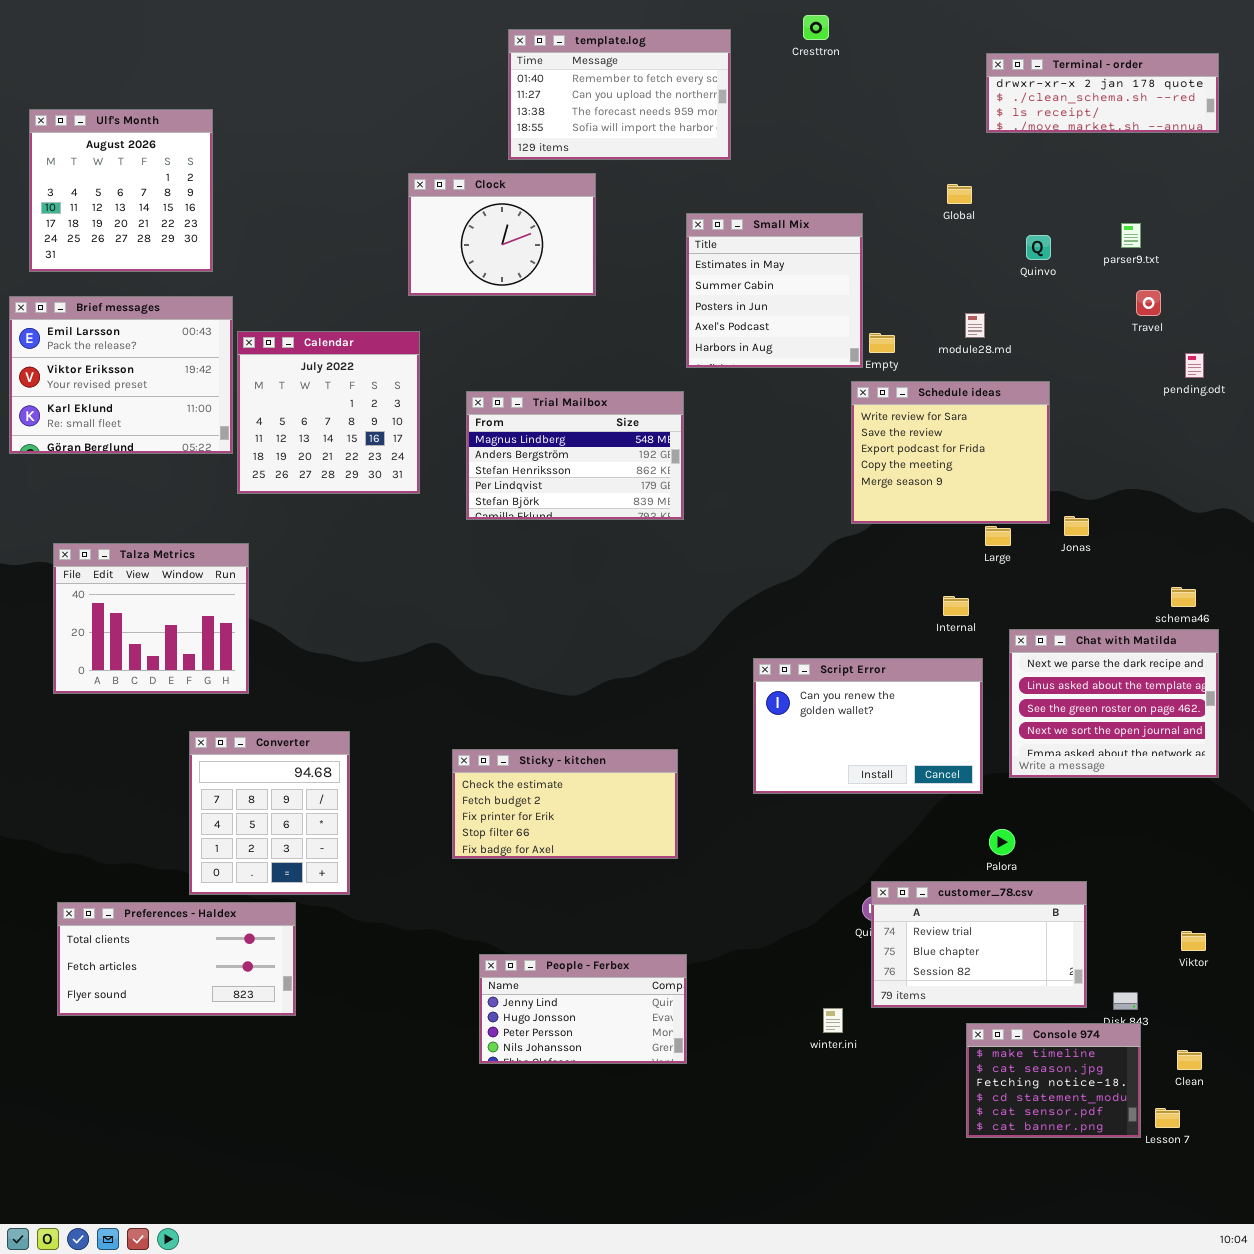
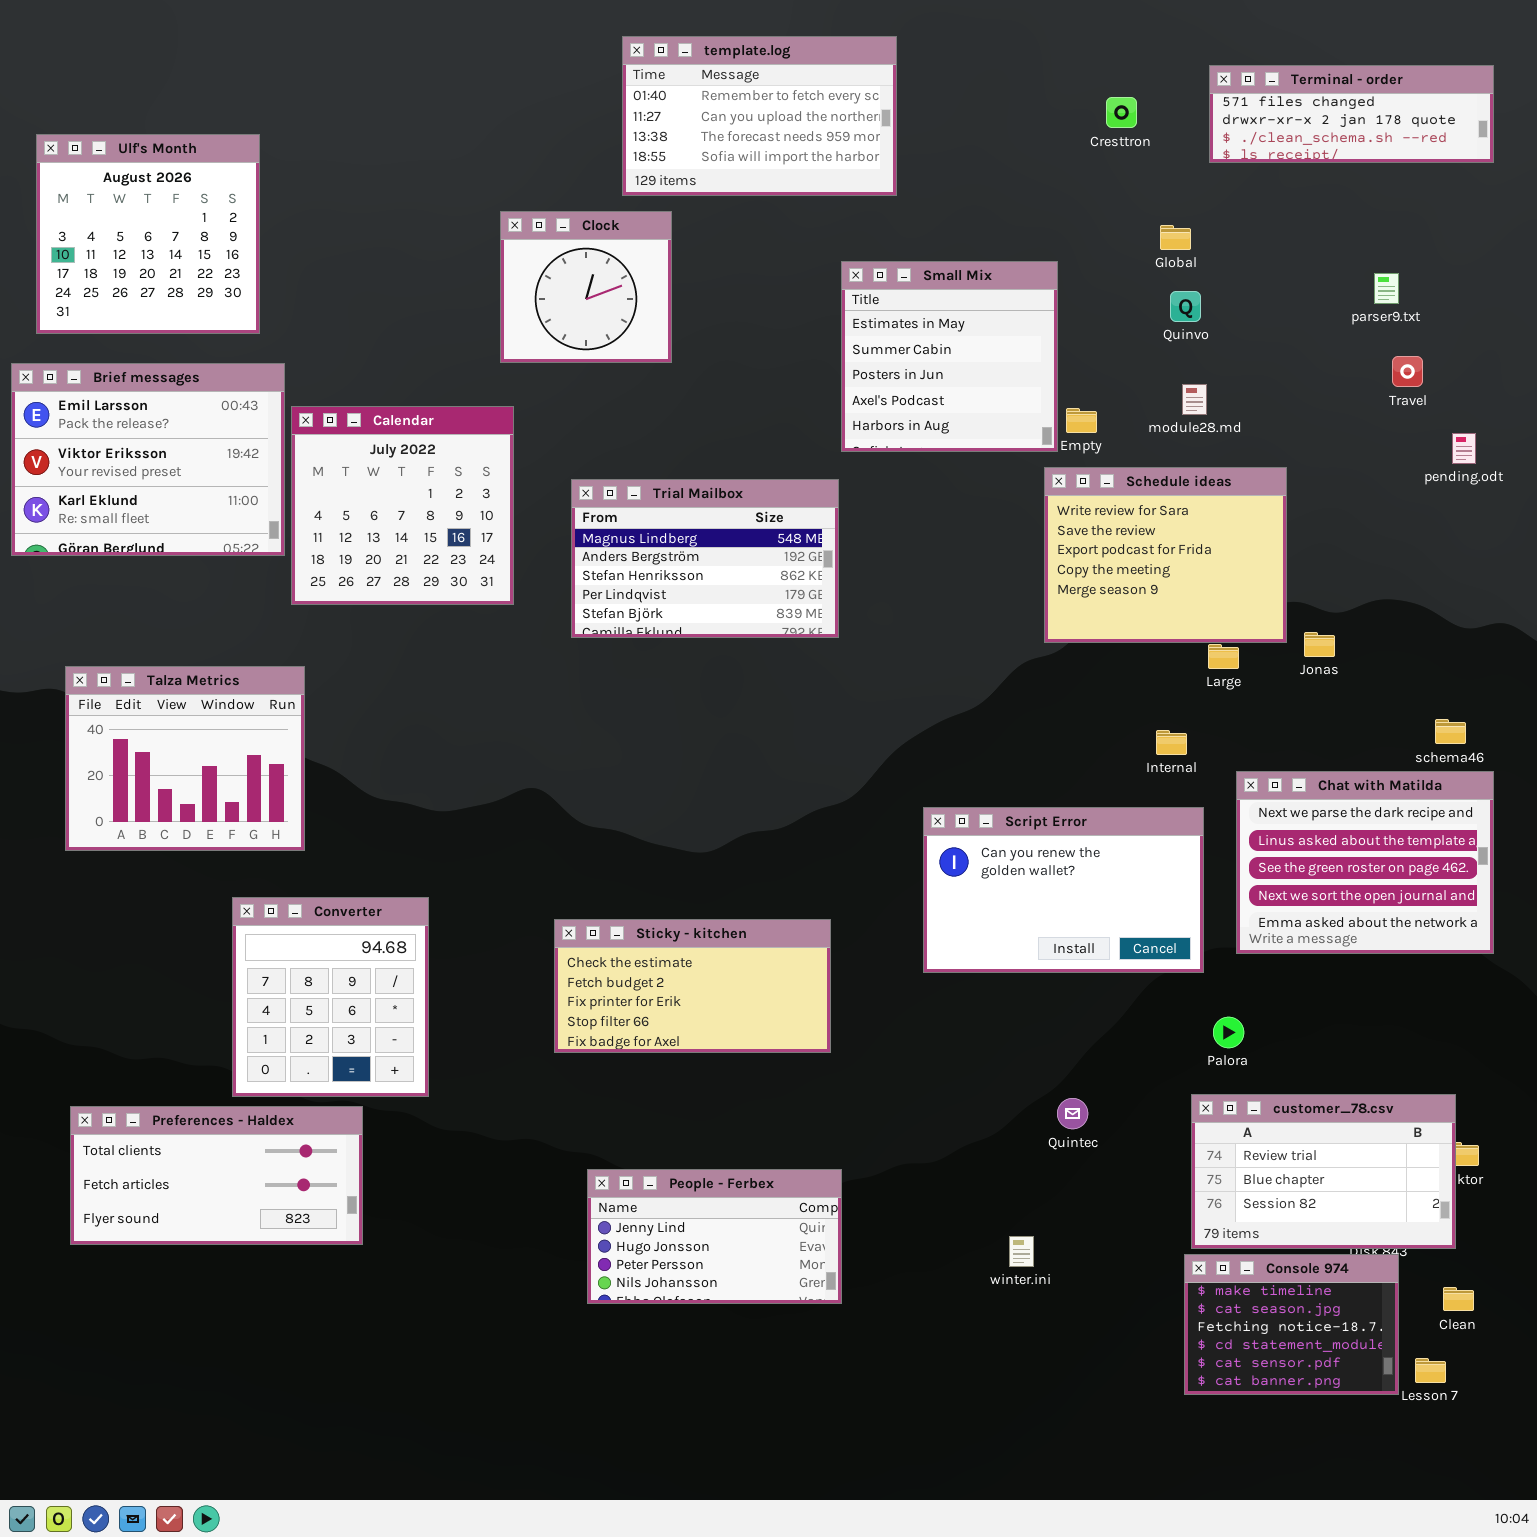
Cresttron: [803,15,829,40] -> [1106,97,1137,128], moved
Terminal - order: [986,53,1219,133] -> [1209,65,1494,163], scrolled up 1 row
Clock: [408,173,596,296] -> [500,211,672,363], resized
Quinvo: [1026,235,1051,260] -> [1170,291,1201,322], moved
customer_78.csv: [871,881,1087,1008] -> [1191,1094,1456,1249], moved

